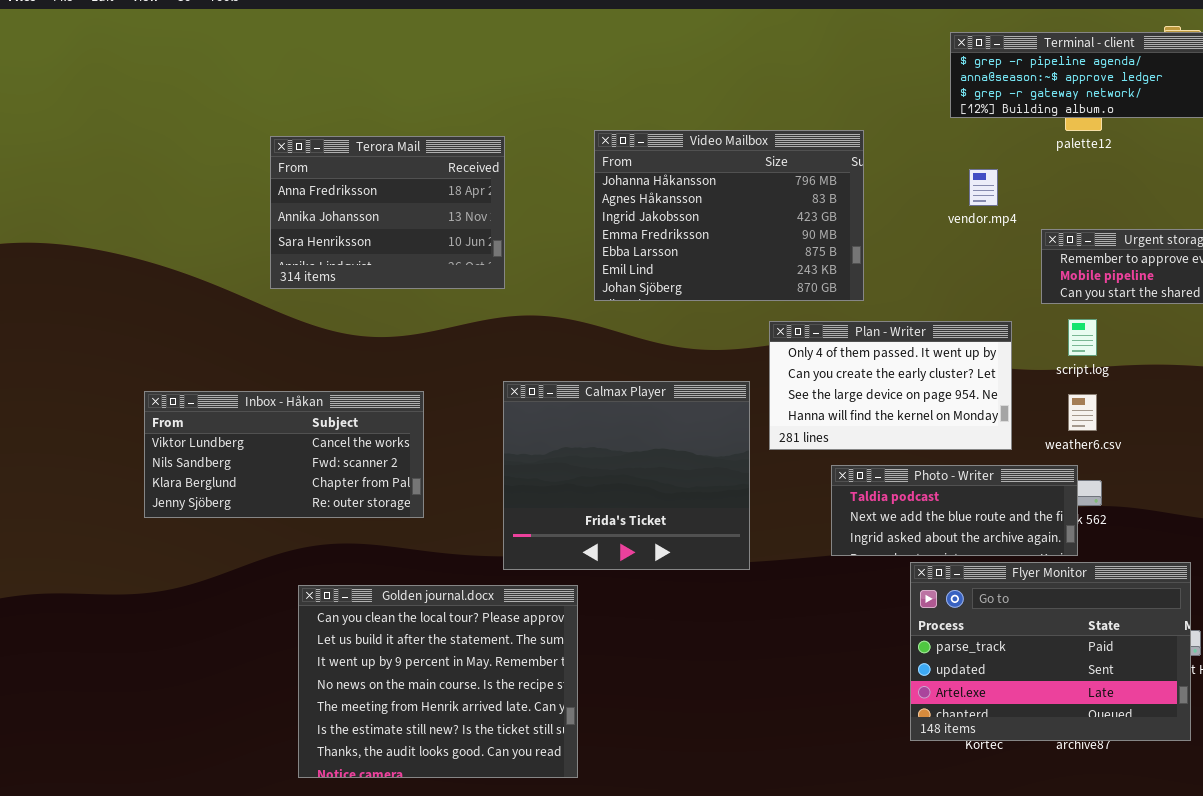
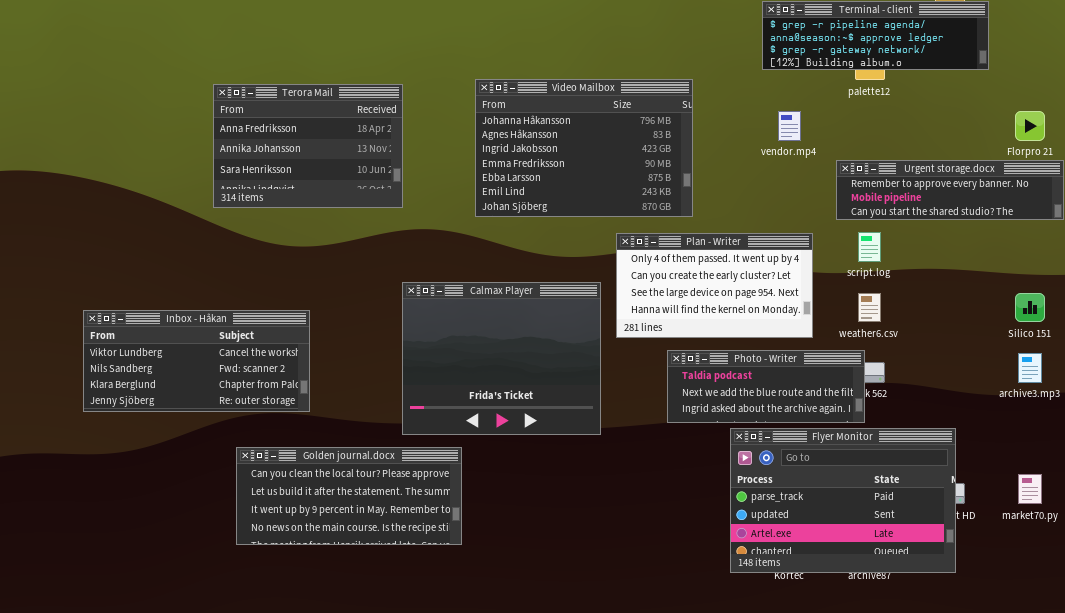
Inbox - Håkan: [144,391,424,518] -> [83,310,310,412], moved
Golden journal.docx: [298,585,578,778] -> [236,447,462,545], resized

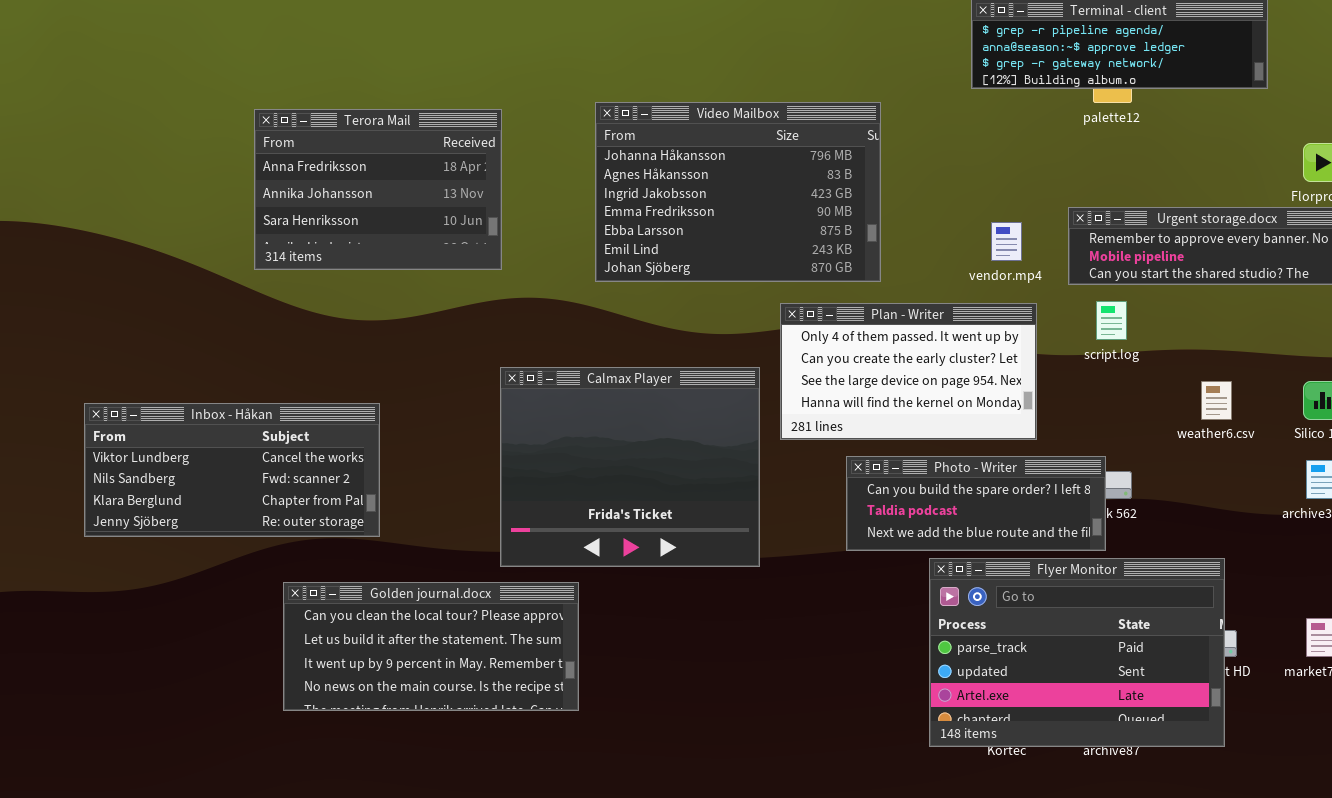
vendor.mp4: [778,111,801,141] -> [991,222,1022,261], moved
weather6.csv: [858,293,881,322] -> [1201,381,1232,420], moved
Photo - Writer: [667,350,865,423] -> [846,456,1106,551], scrolled up 1 row

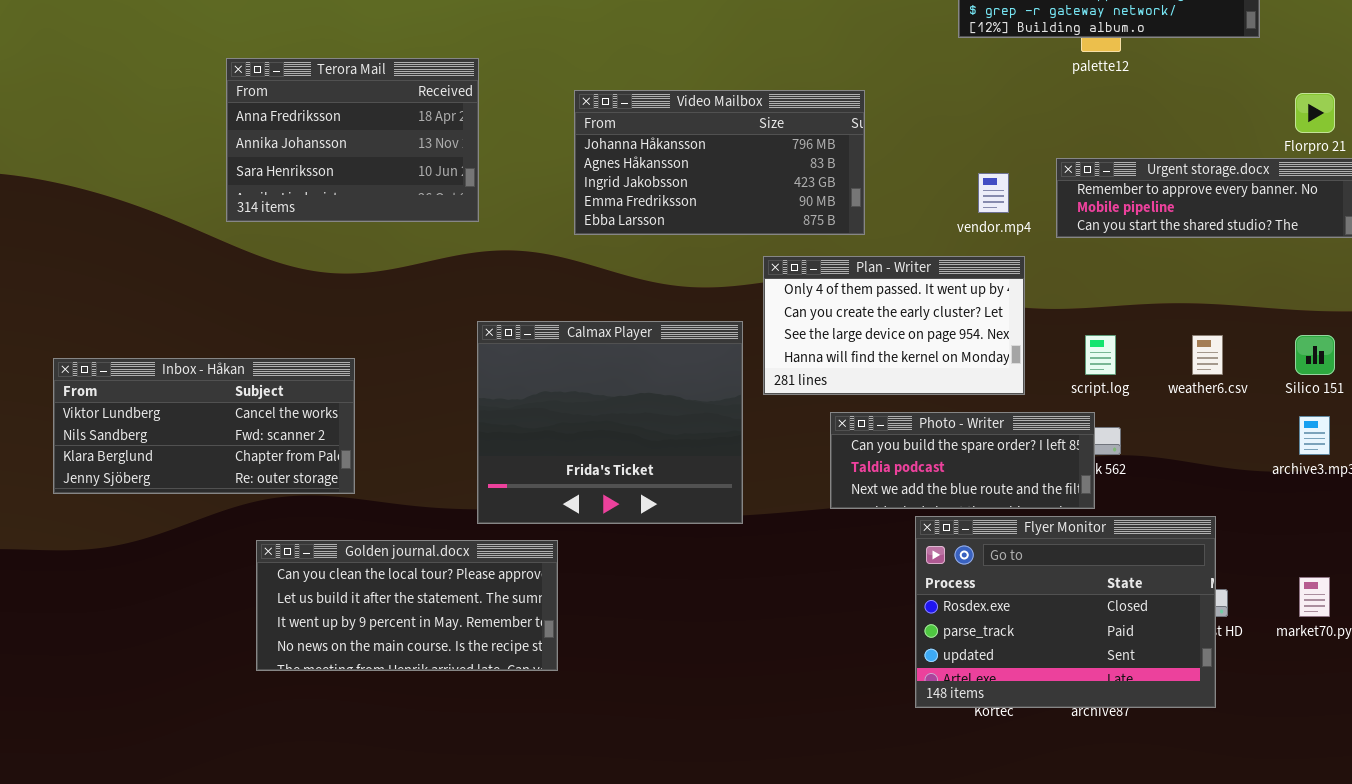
Video Mailbox: [595,102,881,282] -> [574,90,865,235], resized
script.log: [1096,301,1127,340] -> [1085,335,1116,375], moved
Flyer Monitor: [929,558,1225,747] -> [915,516,1216,708], scrolled up 1 row

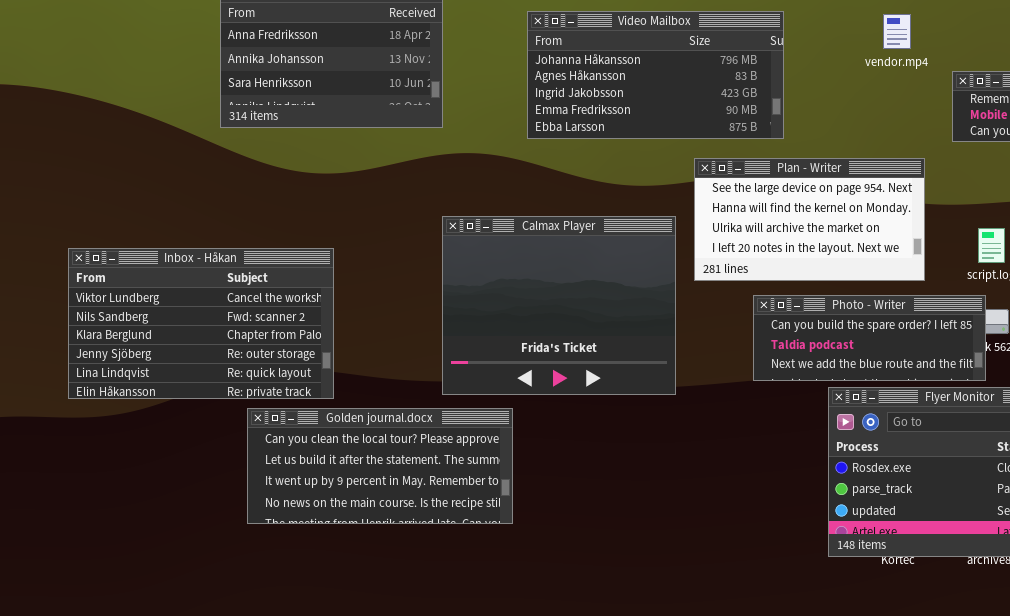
vendor.mp4: [978,173,1009,213] -> [883,14,911,49], moved
Plan - Writer: [763,256,1025,395] -> [694,158,925,281], scrolled down 2 rows
Inbox - Håkan: [53,358,355,494] -> [68,248,334,399], resized

